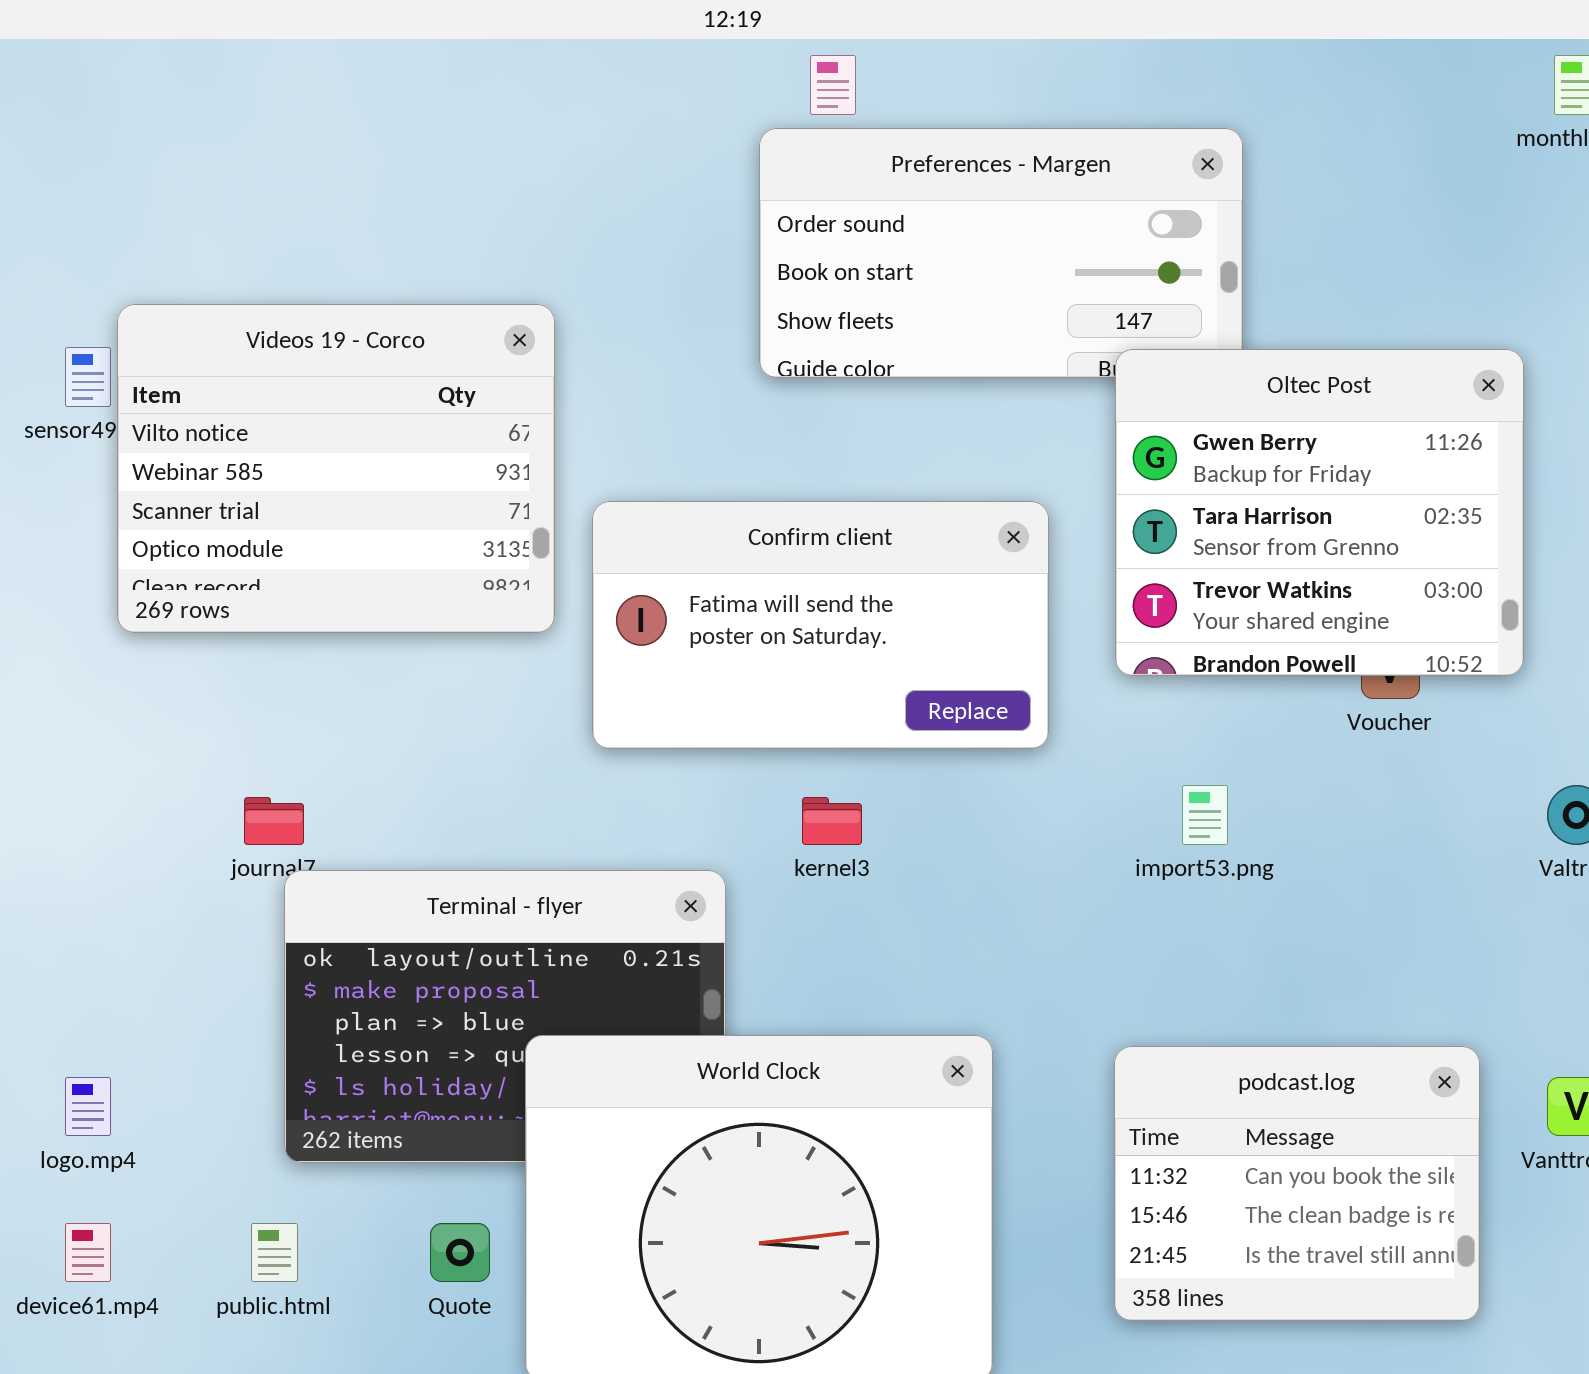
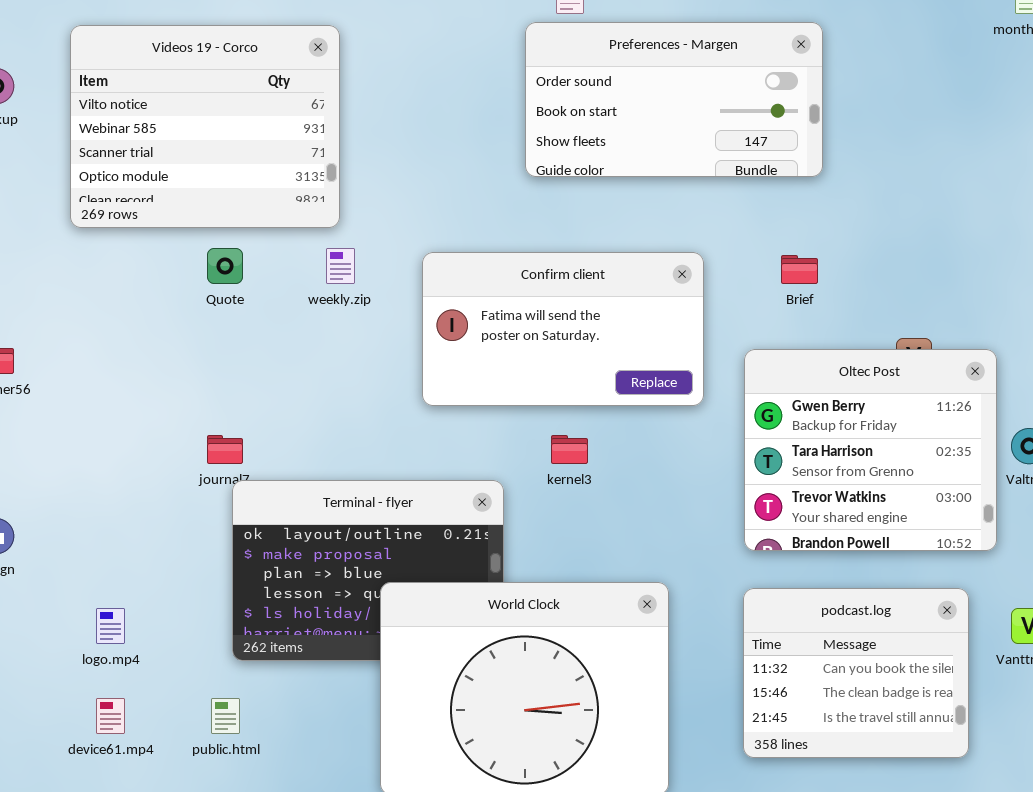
Videos 19 - Corco: [117,304,555,633] -> [70,25,340,228], moved
Oltec Post: [1115,349,1524,676] -> [744,349,997,551], moved
Quote: [430,1223,490,1282] -> [207,248,243,284], moved

